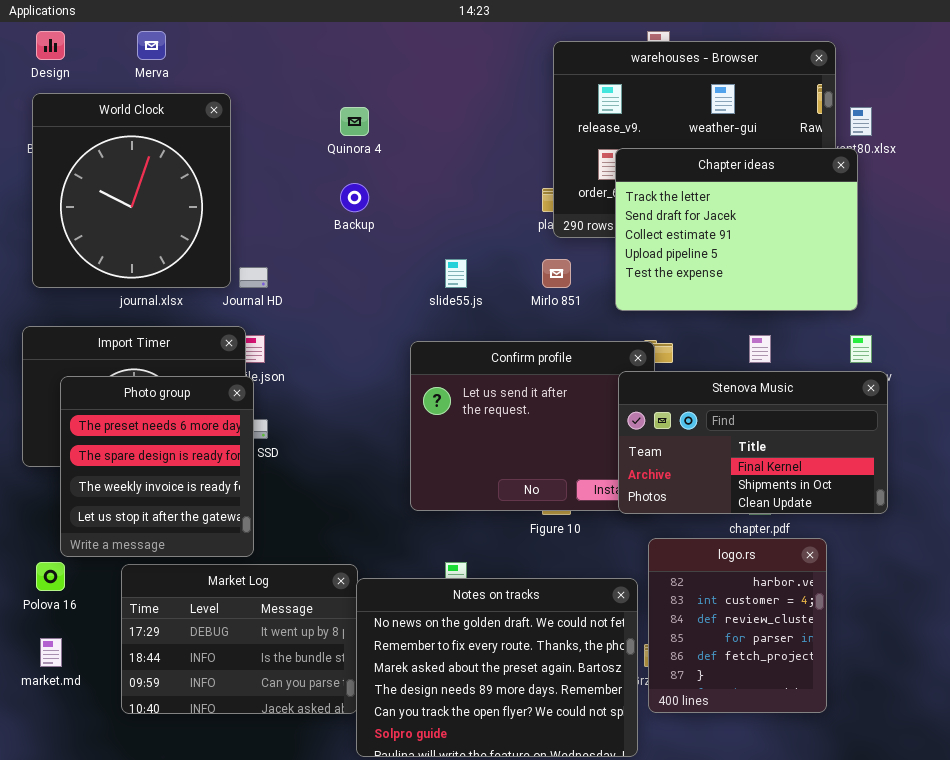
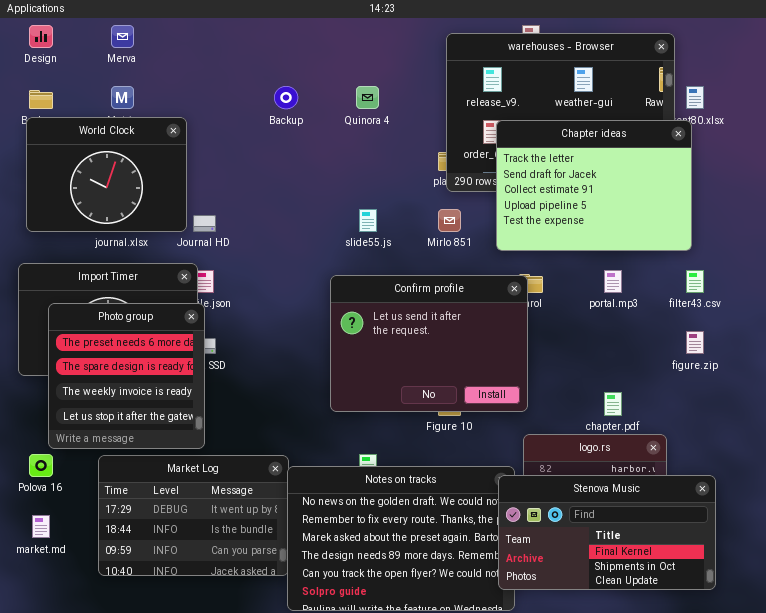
World Clock: [32,93,231,288] -> [26,117,187,232], resized
Quinora 4: [340,107,369,136] -> [356,86,379,109], moved
Backup: [340,183,369,212] -> [274,86,298,109], moved
Stenova Music: [618,371,888,514] -> [498,475,716,590], moved

